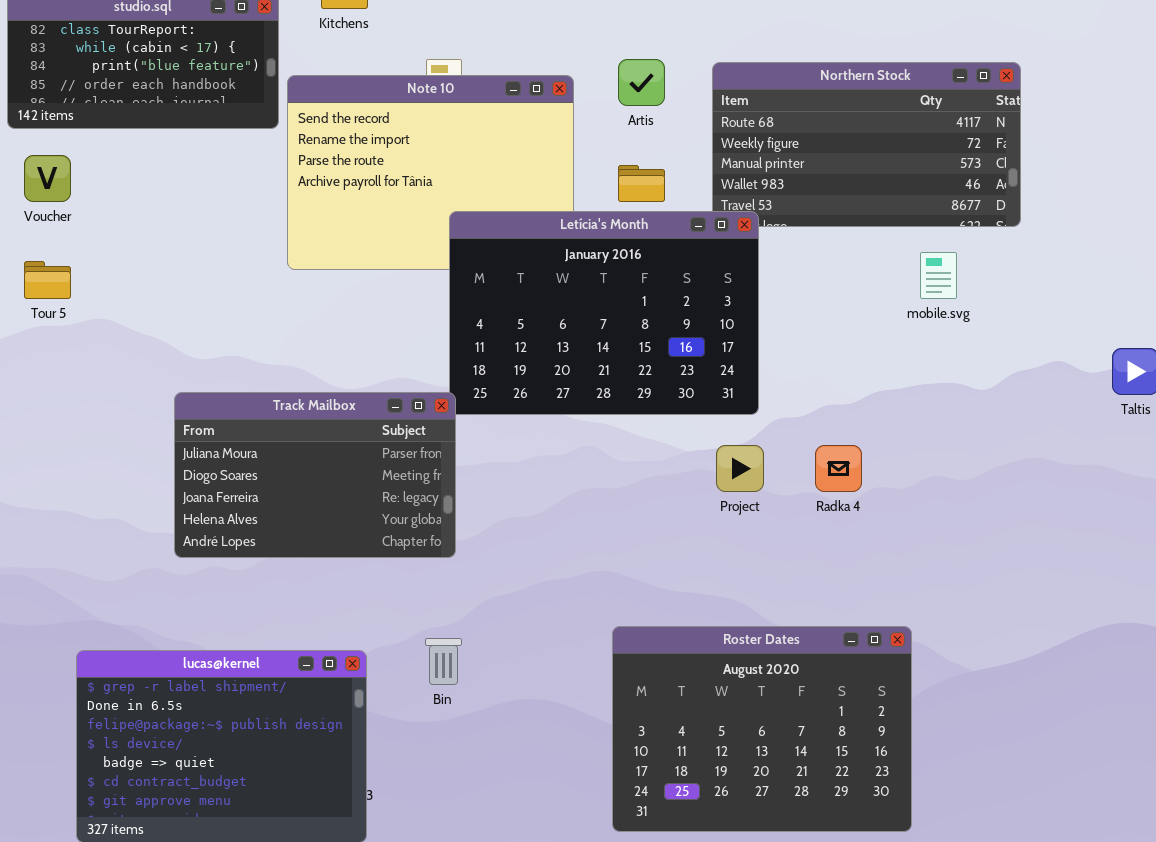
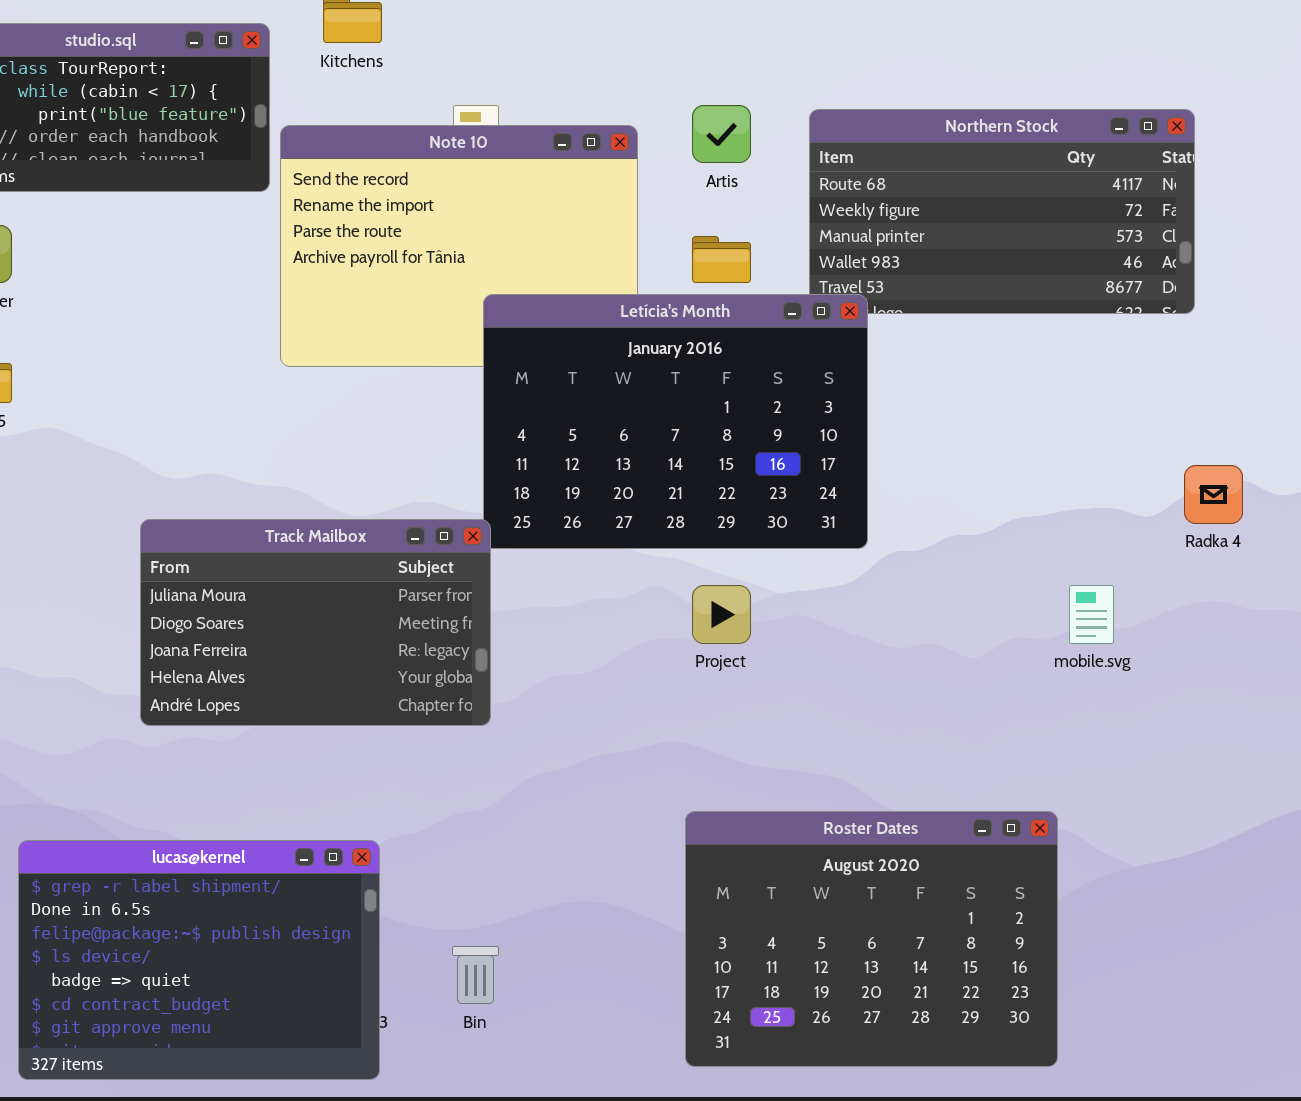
mobile.svg: [920,252,957,299] -> [1069,585,1114,644], moved
Project: [716,445,764,492] -> [692,585,751,644], moved
Radka 4: [815,445,862,492] -> [1184,465,1243,524], moved
Bin: [425,638,462,685] -> [452,946,499,1004], moved

